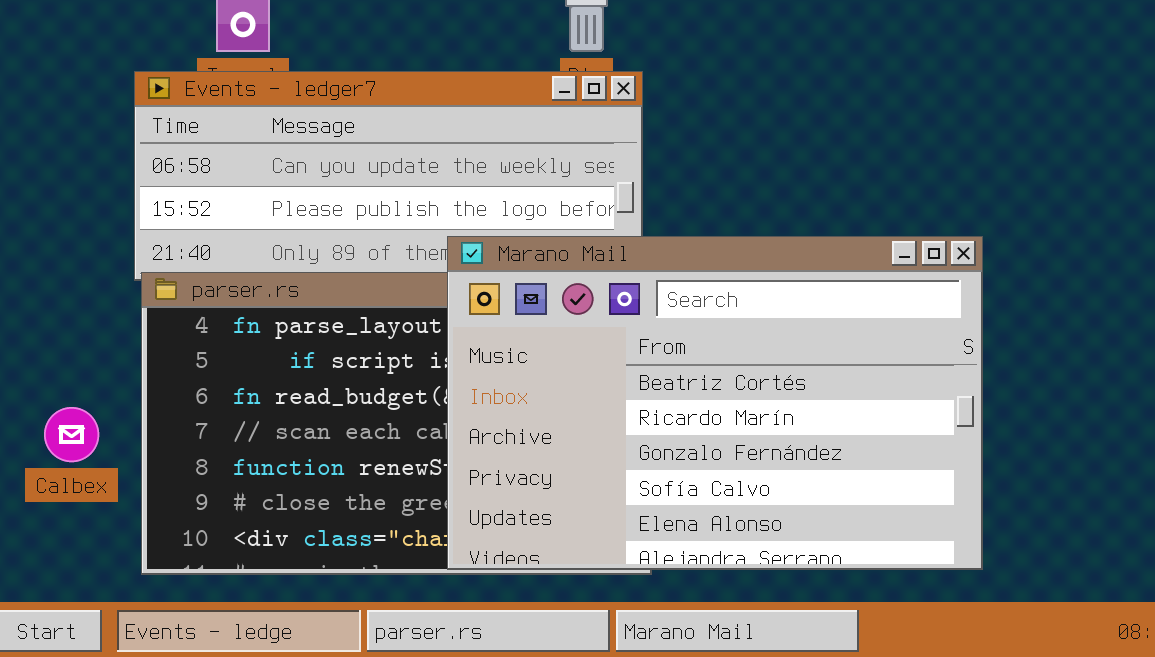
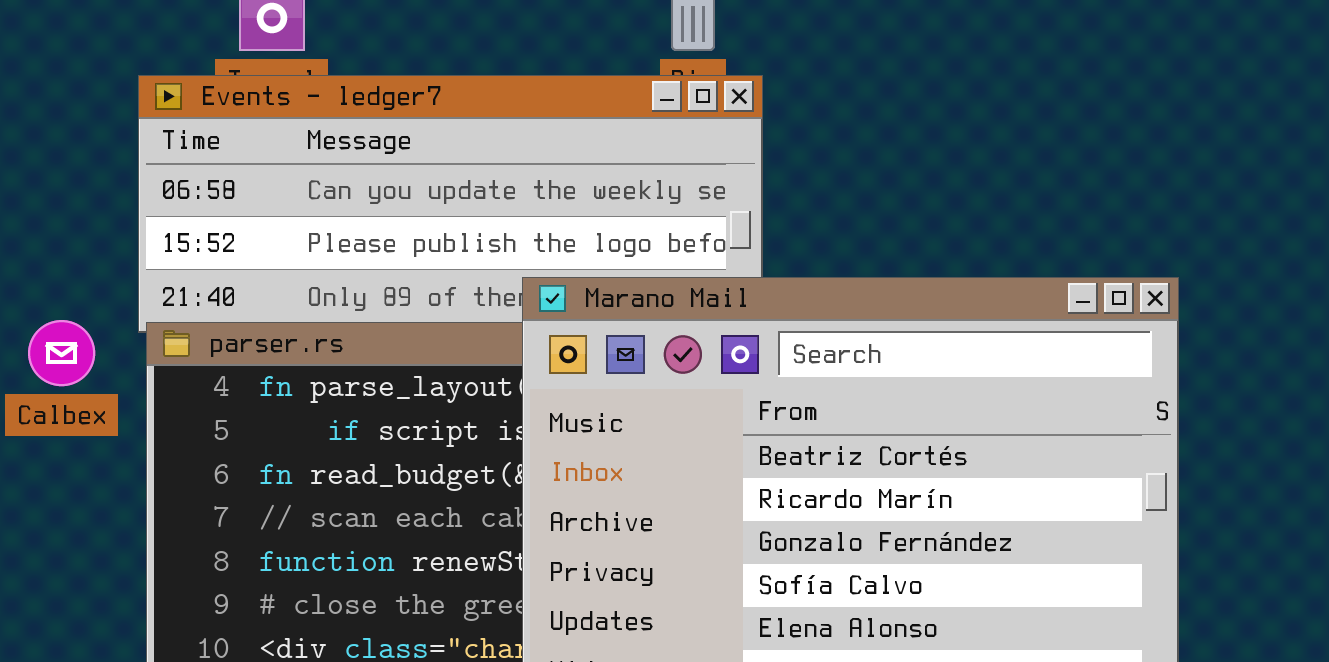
Calbex: [44,407,99,462] -> [28,320,95,386], moved

